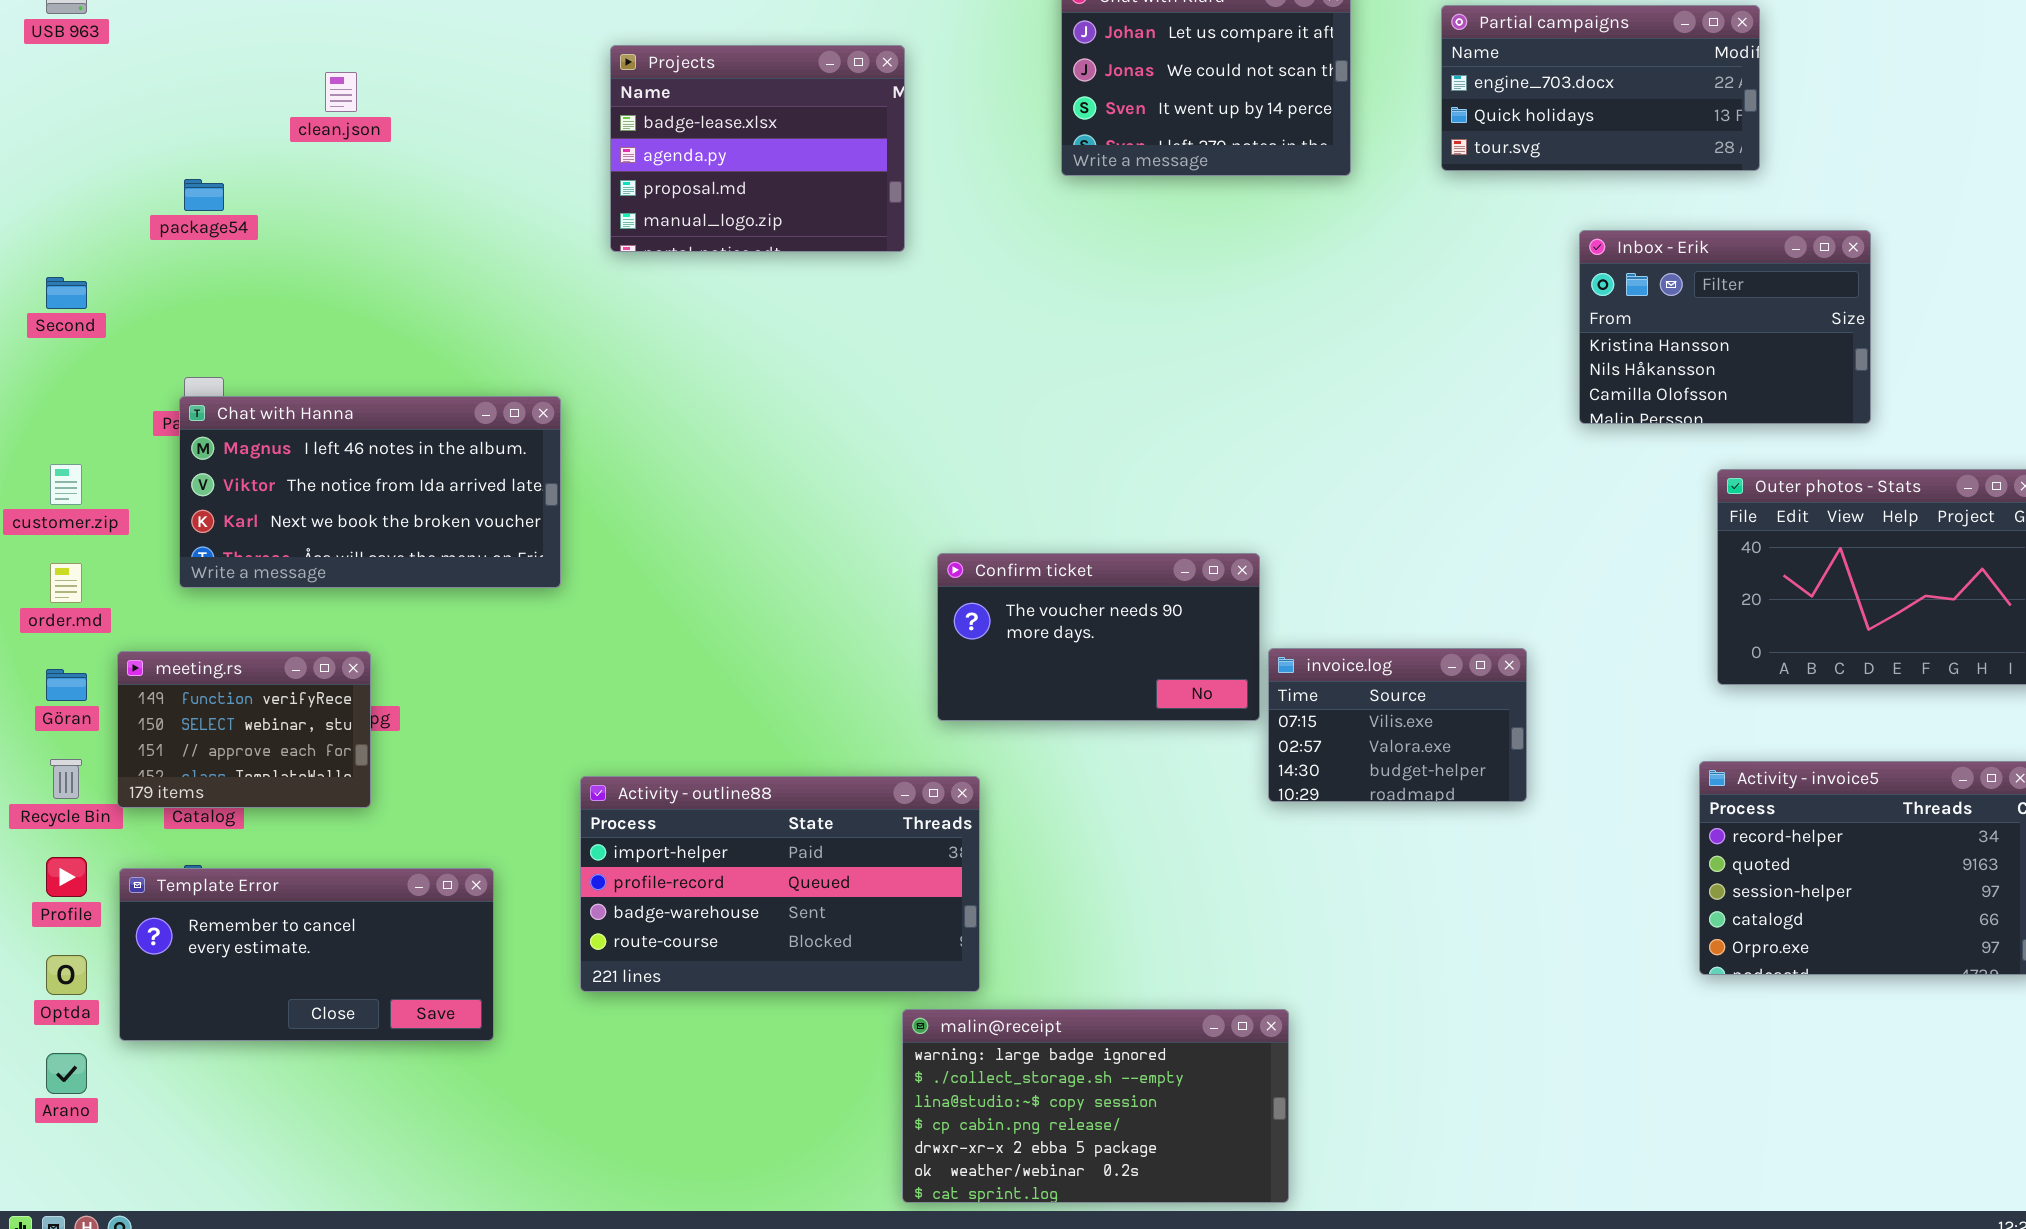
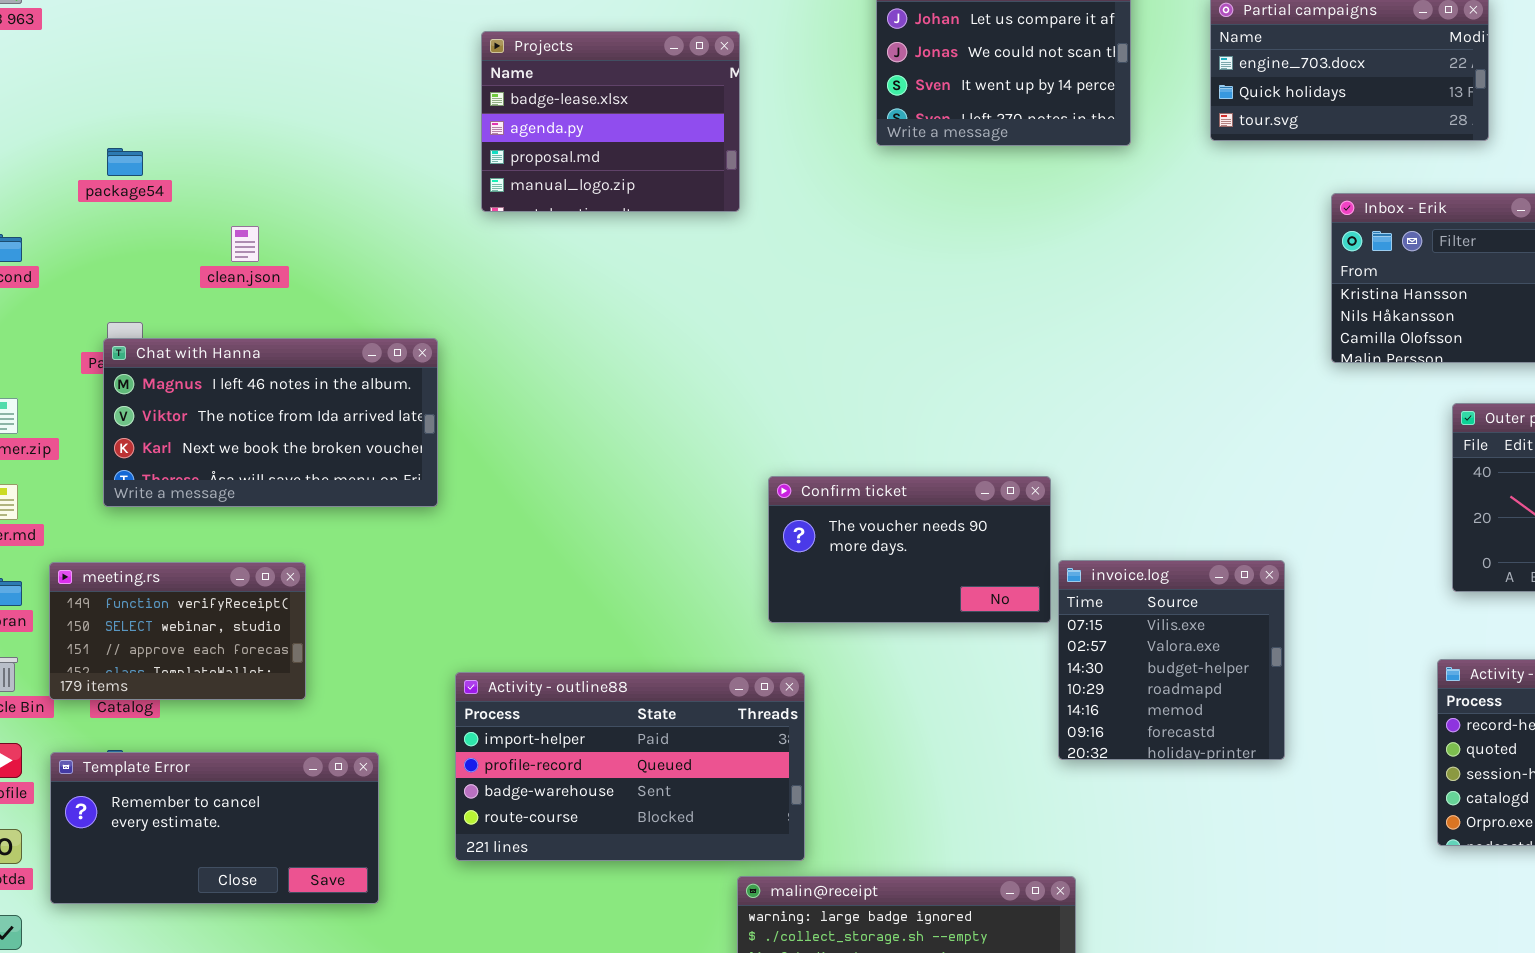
clean.json: [325,72,357,112] -> [231,226,259,262], moved
invoice.log: [1268,648,1527,802] -> [1058,560,1285,760], resized
meeting.rs: [117,651,371,808] -> [49,562,306,700], resized

